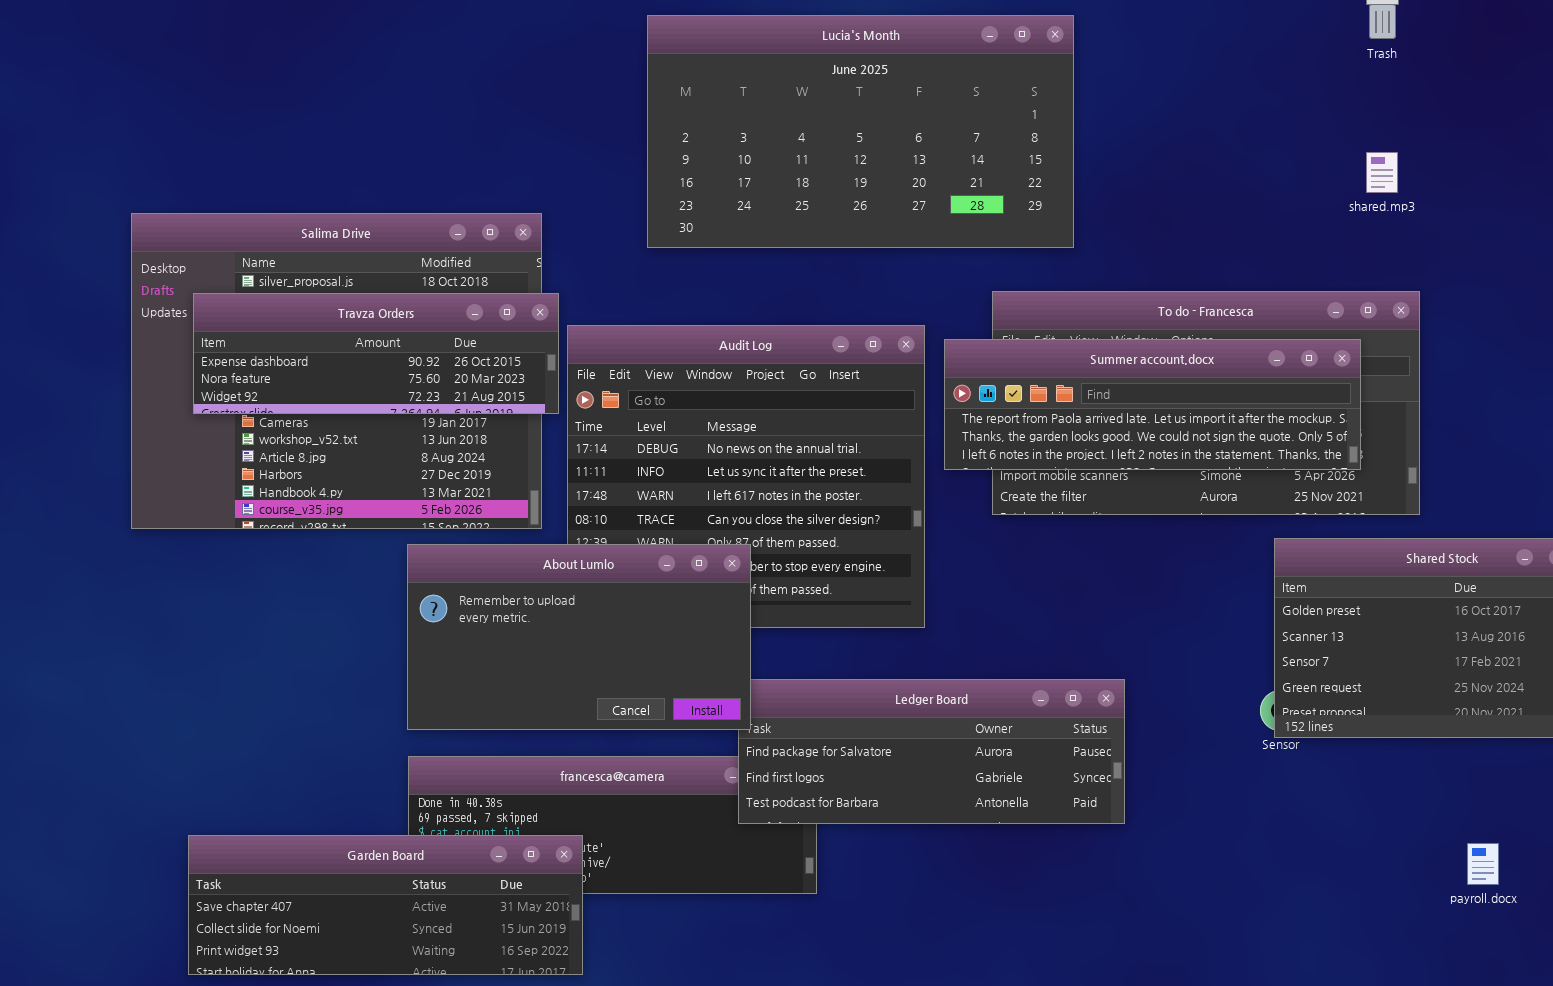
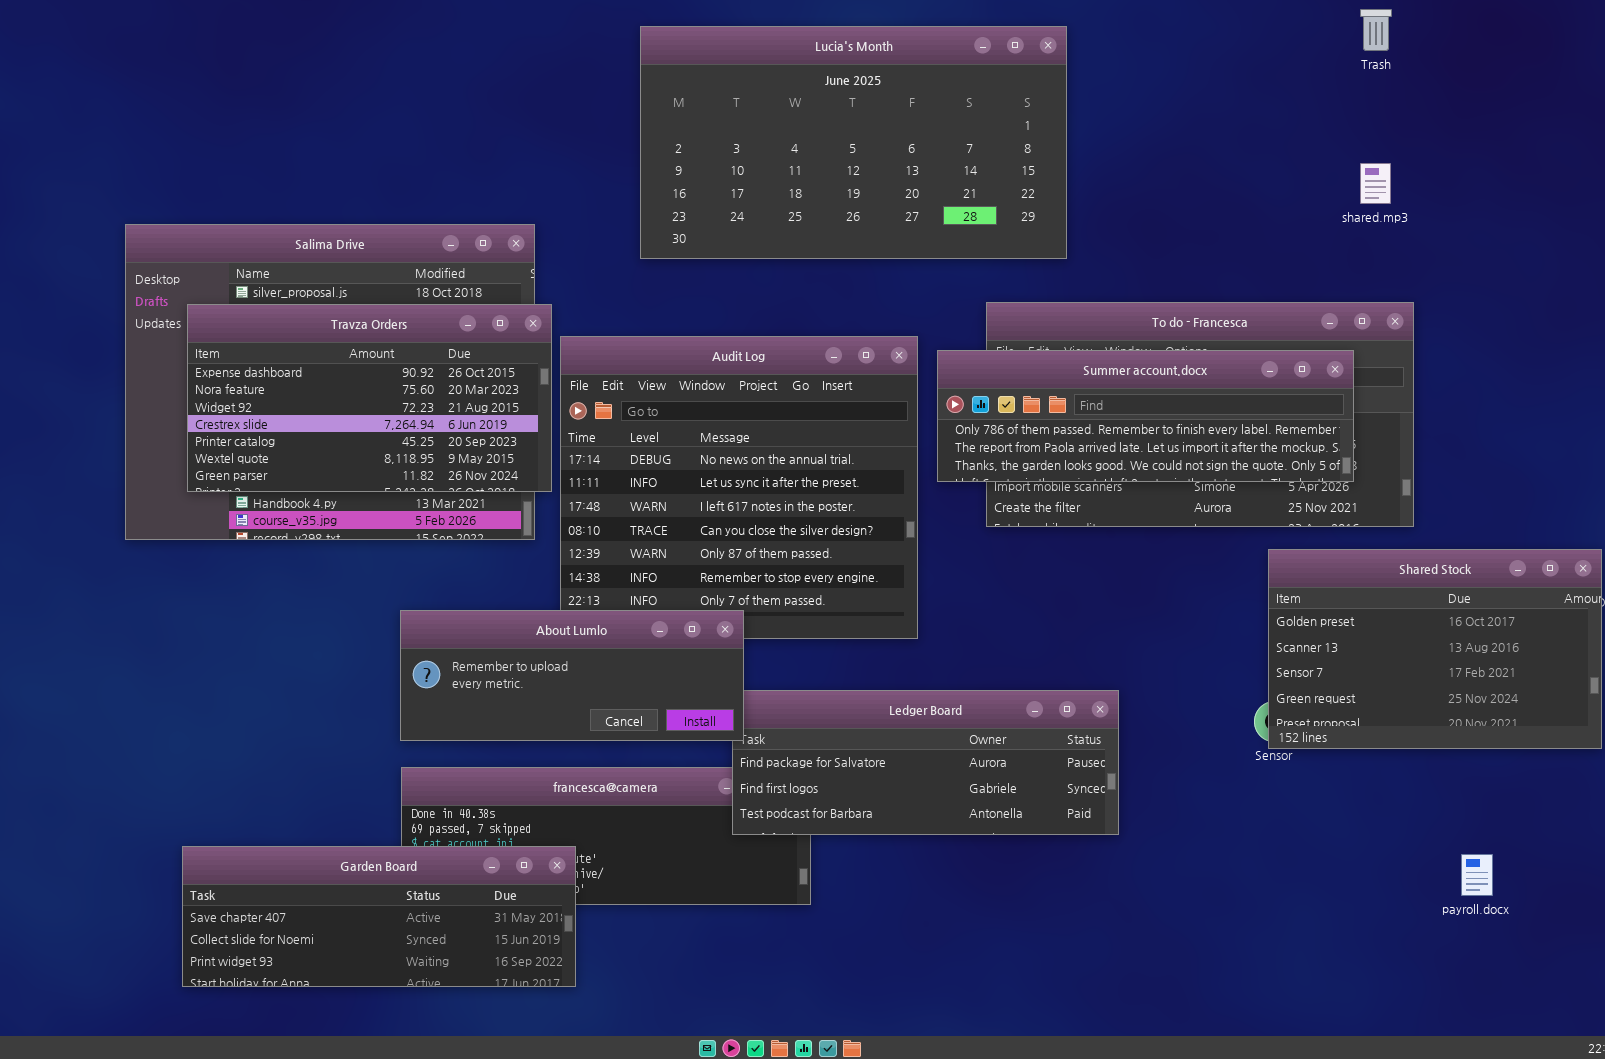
Travza Orders: [193,293,559,414] -> [187,304,552,492], resized
Summer account.docx: [944,339,1361,470] -> [937,350,1354,482], scrolled up 1 row
About Lumlo: [407,544,751,730] -> [400,610,744,741], resized

